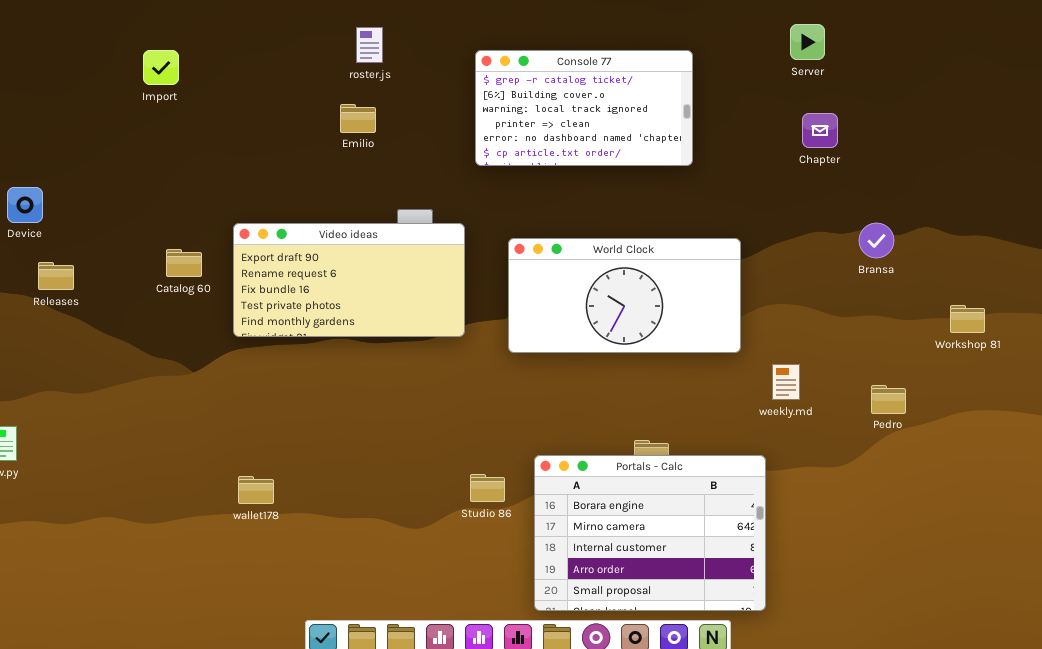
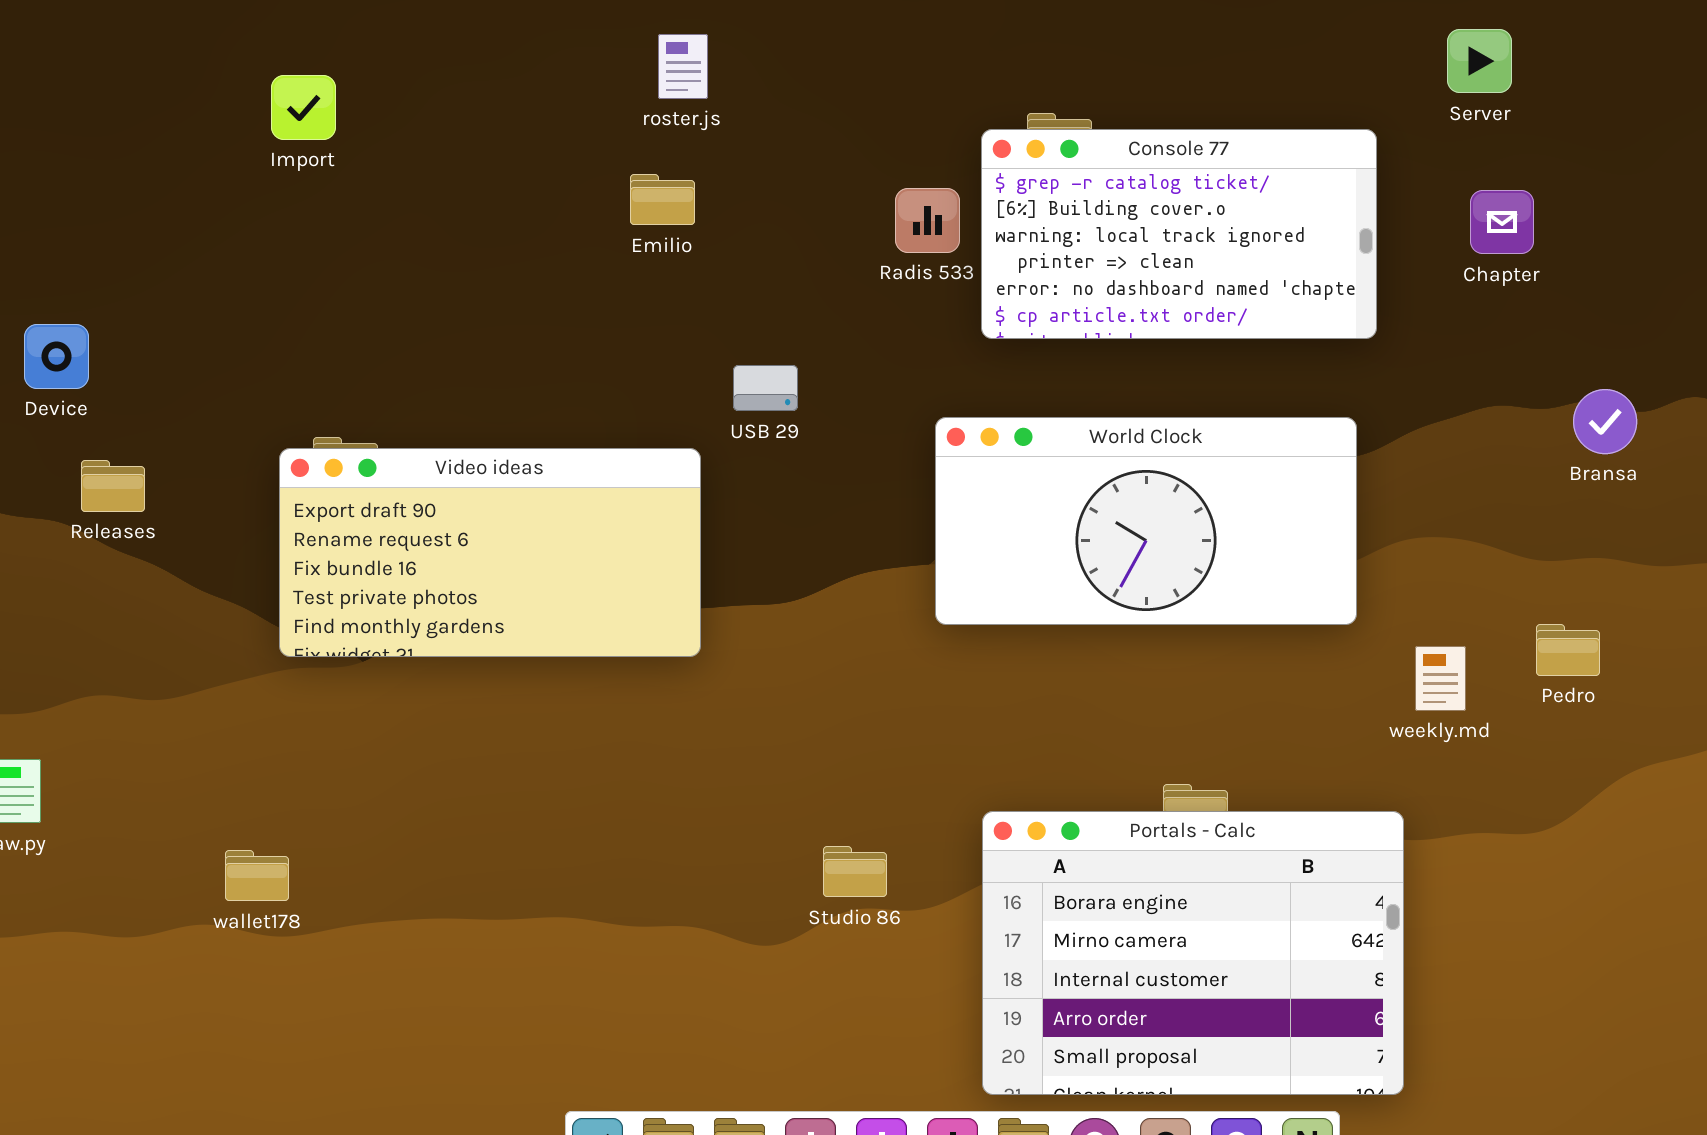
Console 77: [475,50,693,166] -> [981,129,1377,339], moved
Video ideas: [233,223,465,337] -> [279,448,701,657], moved
Pedro: [871,385,906,414] -> [1536,624,1600,676], moved
Studio 86: [470,474,505,502] -> [823,846,887,897], moved
wallet178: [238,476,274,504] -> [225,850,289,901], moved

